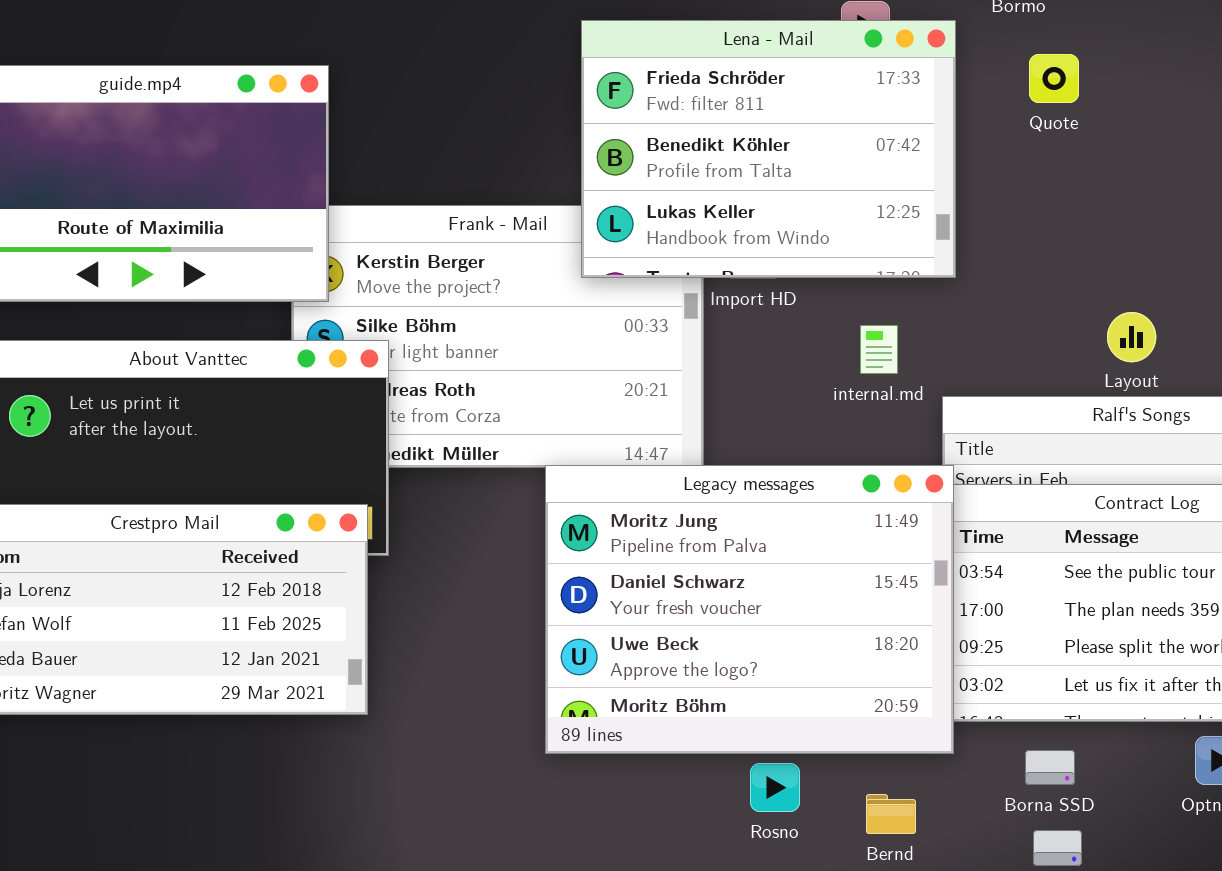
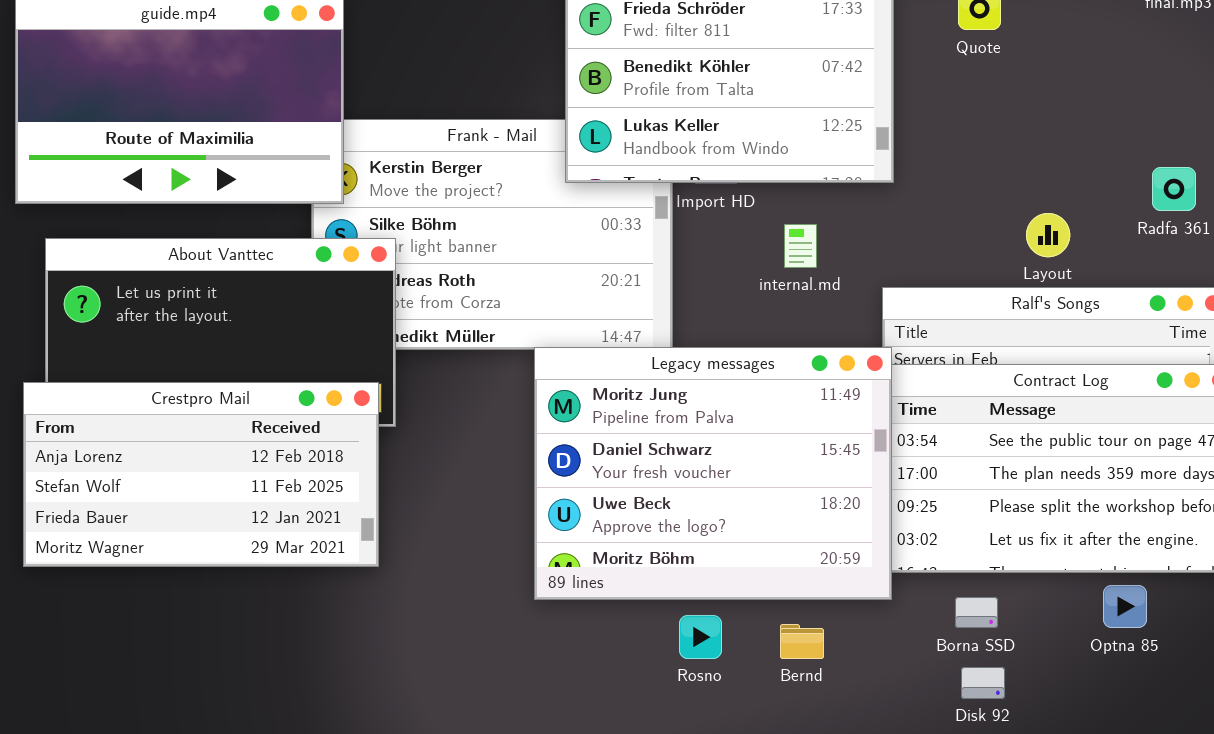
internal.md: [860,325,898,374] -> [784,224,817,268], moved
Rosno: [750,763,800,812] -> [679,615,722,659], moved
Bernd: [866,794,916,834] -> [780,624,824,659], moved

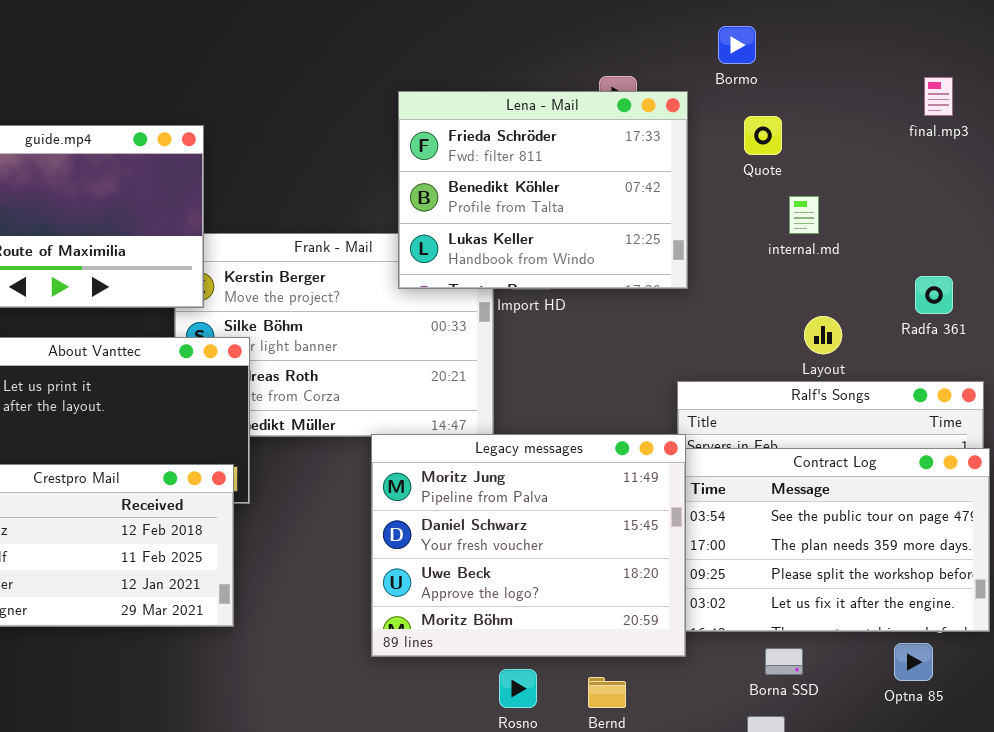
internal.md: [784,224,817,268] -> [789,196,819,234], moved
Optna 85: [1103,585,1147,628] -> [894,643,933,681], moved
Borna SSD: [955,597,998,628] -> [765,648,803,675], moved

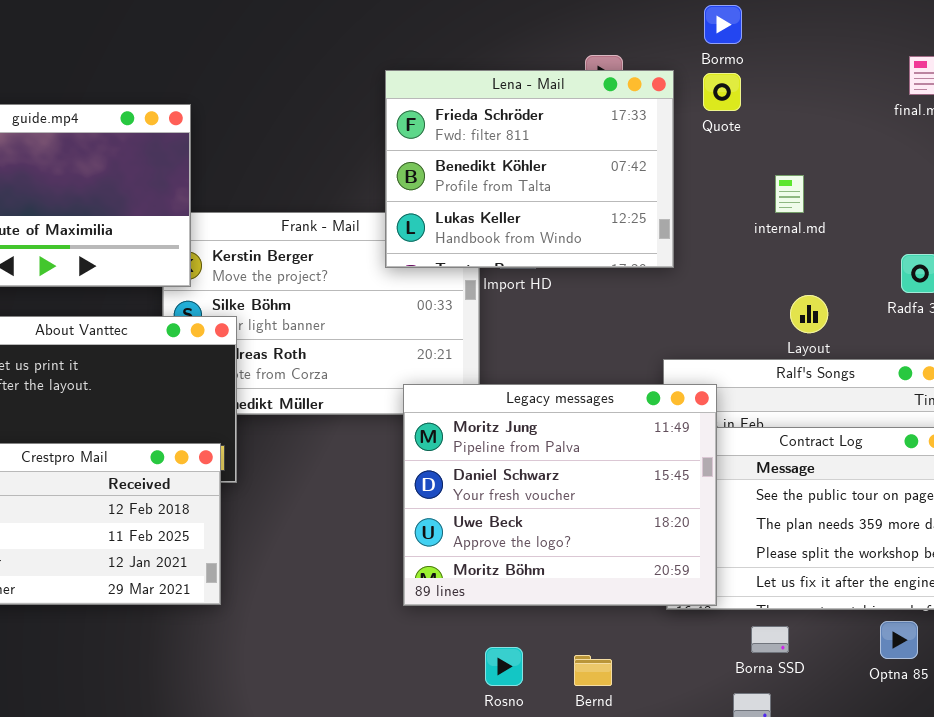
Quote: [744,116,782,155] -> [703,73,741,111], moved
Legacy messages: [371,434,686,657] -> [403,384,717,606], moved

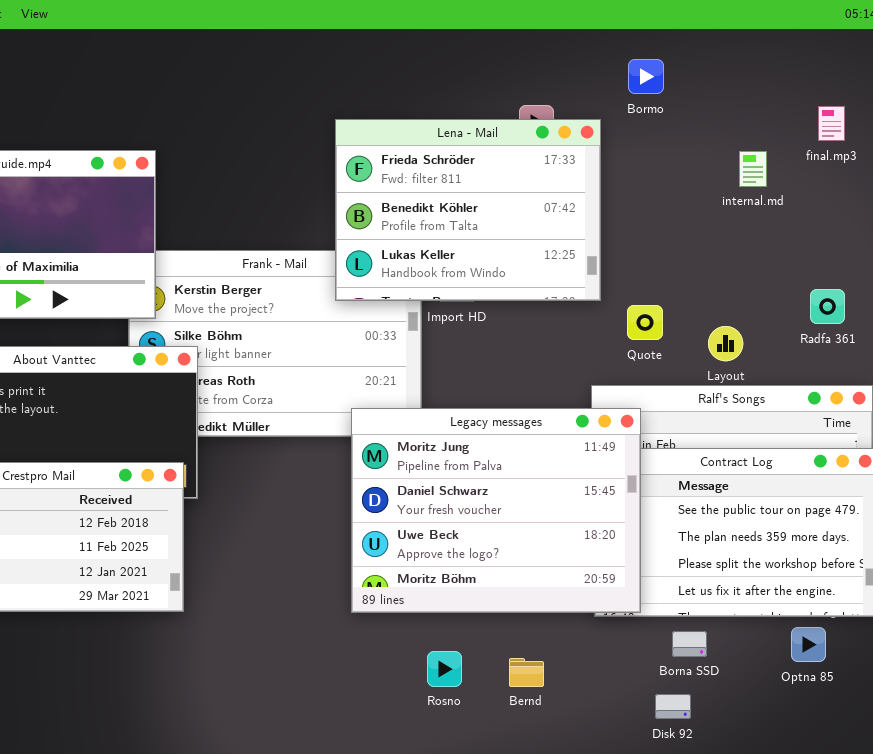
Quote: [703,73,741,111] -> [627,305,663,340], moved
internal.md: [775,175,804,213] -> [739,151,767,187], moved

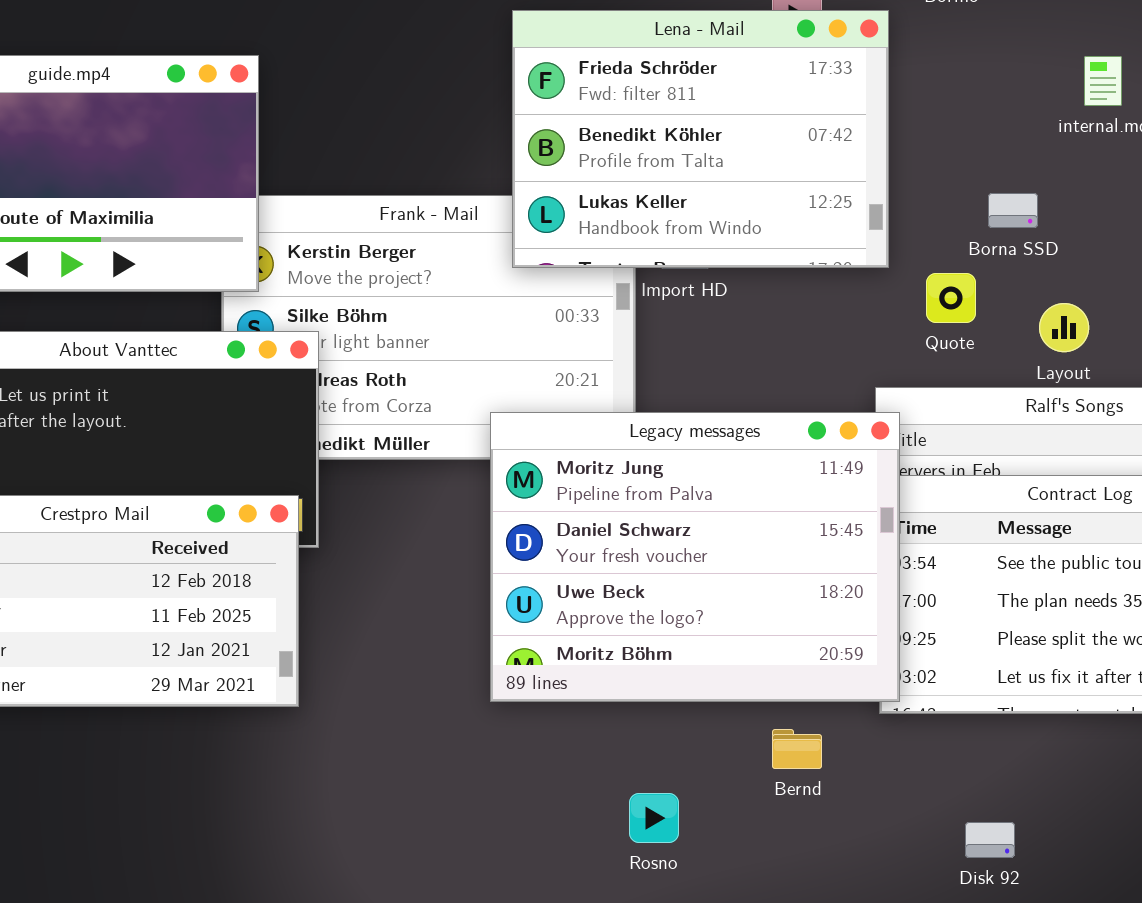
Legacy messages: [351,408,641,613] -> [490,412,900,702], moved
Borna SSD: [672,631,707,657] -> [988,193,1038,228], moved
Rosno: [427,651,462,687] -> [629,793,679,843], moved
Bernd: [509,658,544,687] -> [772,729,822,769], moved

